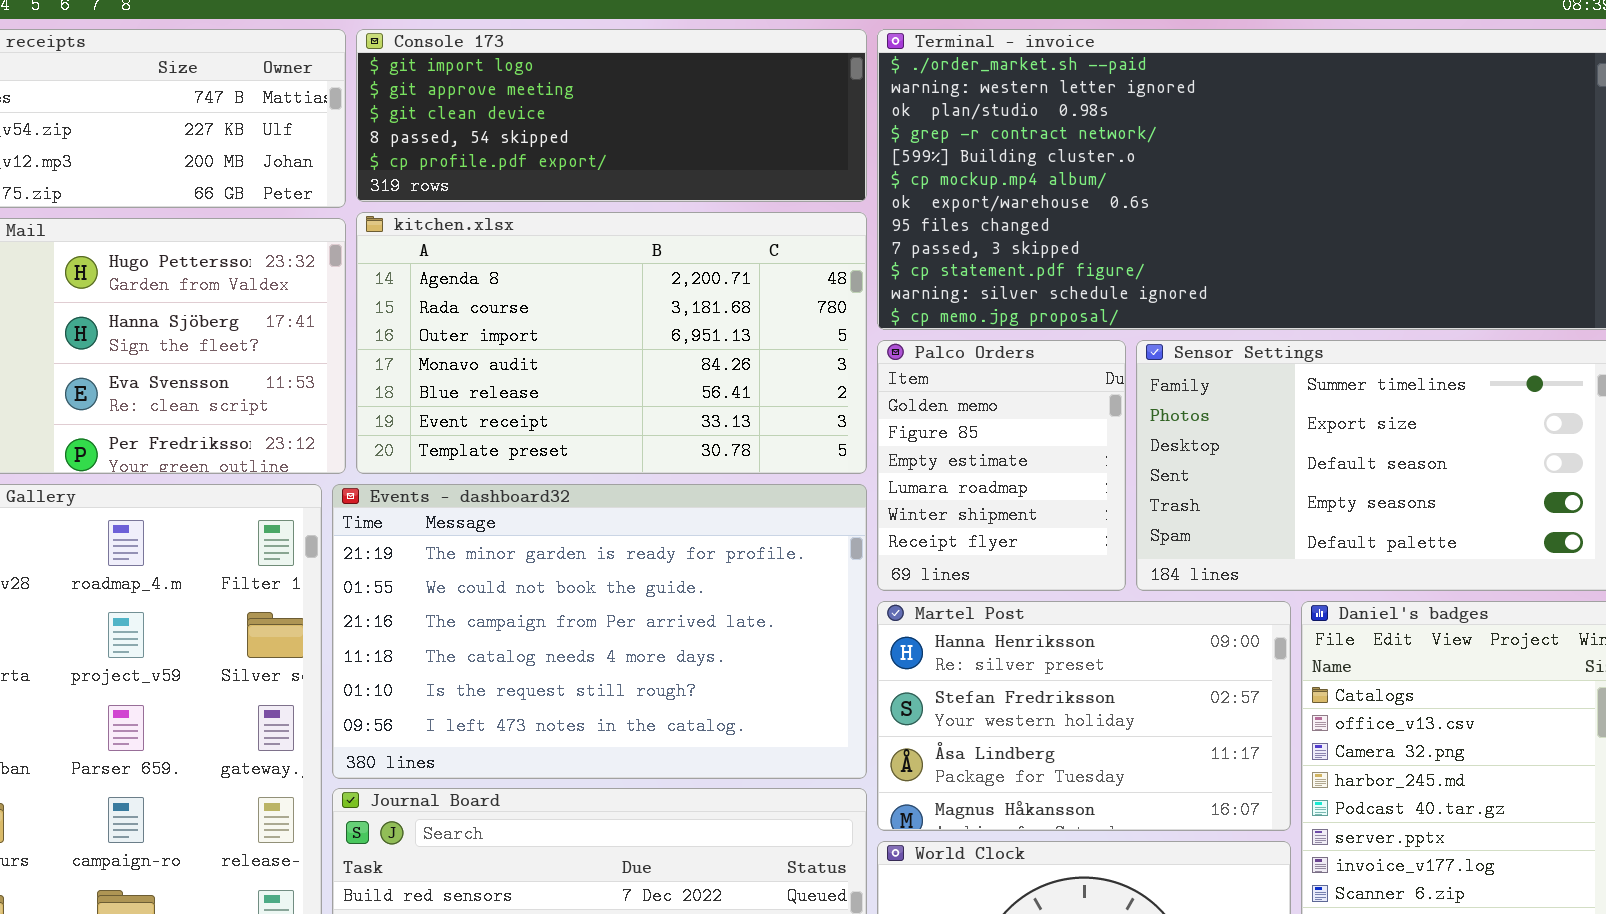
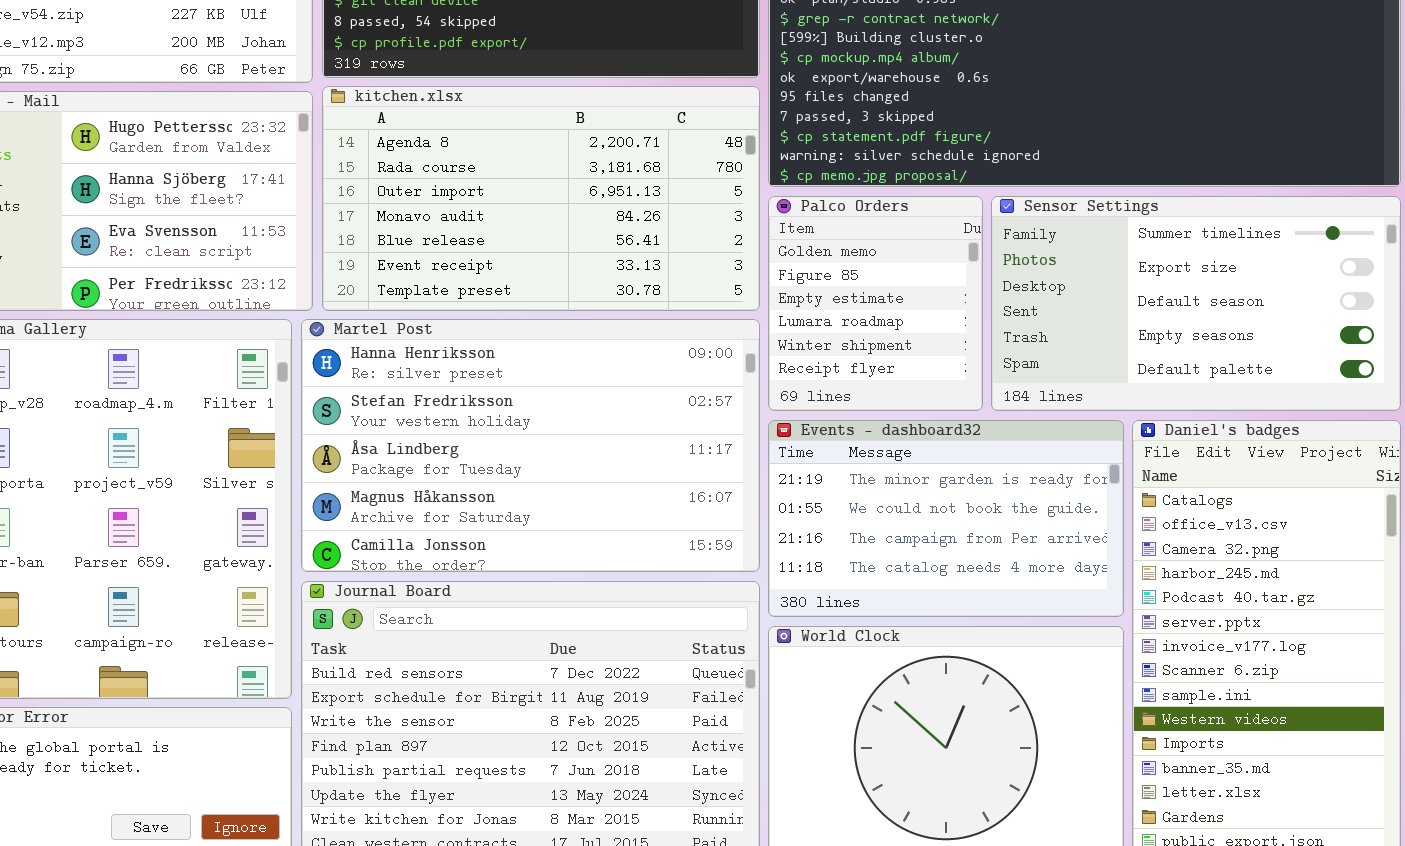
Events - dashboard32: [332,484,867,779] -> [768,420,1124,617], moved, resized
Martel Post: [877,601,1291,831] -> [301,319,760,572], moved, resized

